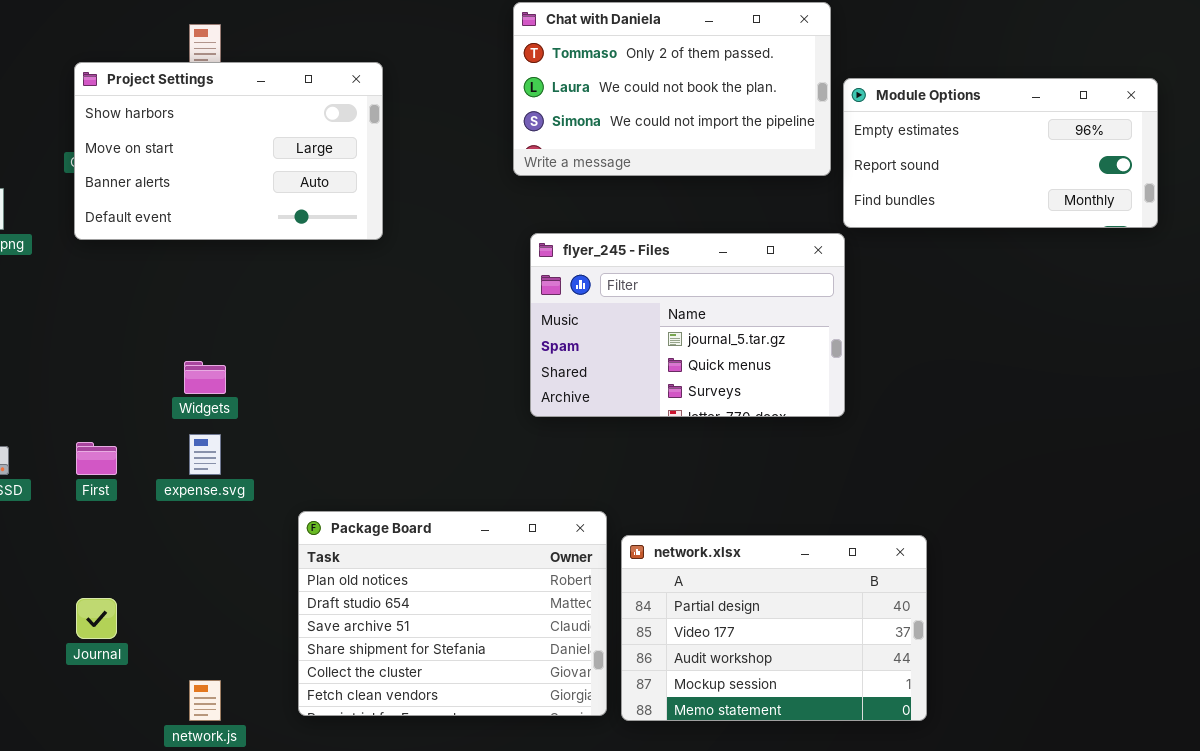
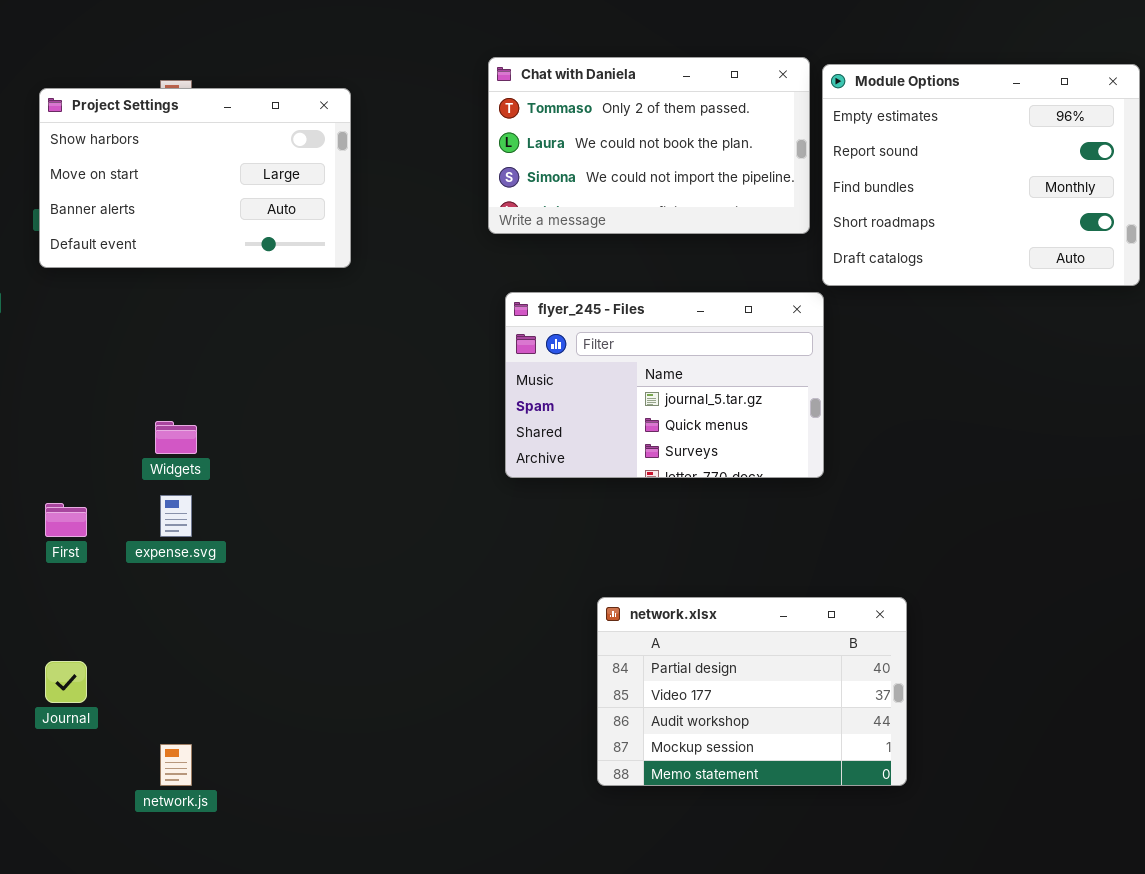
Project Settings: [74,62,383,240] -> [39,88,351,268], moved
Module Options: [843,78,1158,228] -> [822,64,1140,286], resized
Package Board: [298,511,607,716] -> none, closed

